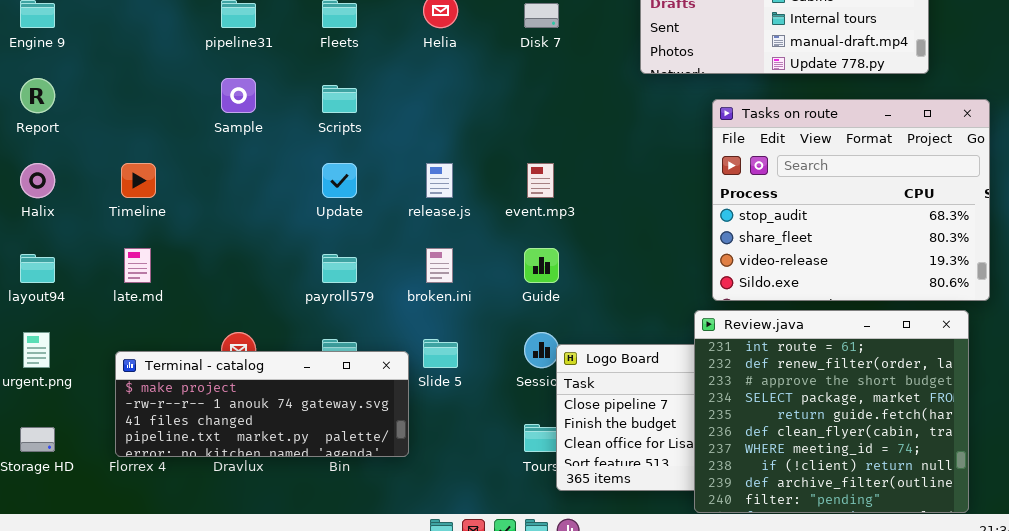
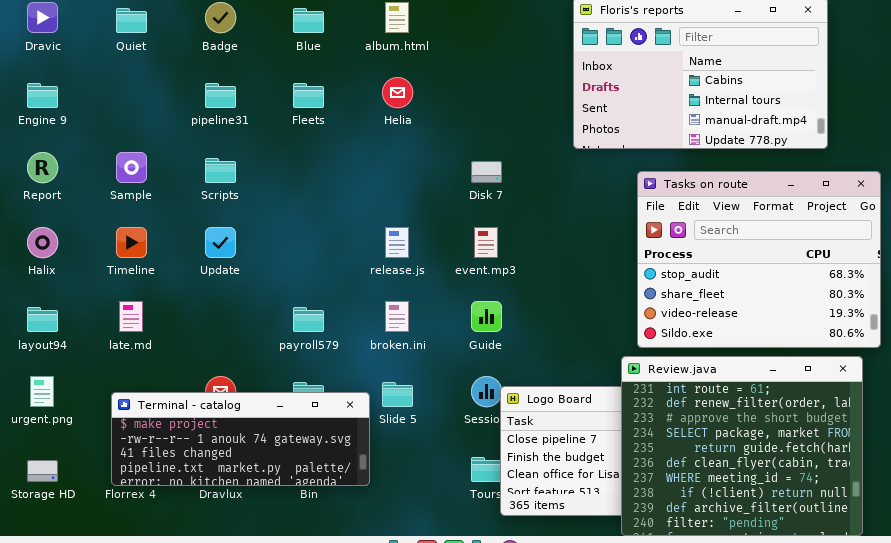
Disk 7: [524,3,559,28] -> [471,161,502,183], moved
Sample: [221,78,256,113] -> [116,152,147,183], moved
Scripts: [322,85,357,113] -> [205,158,236,183], moved
Update: [322,163,357,198] -> [205,227,236,258], moved

